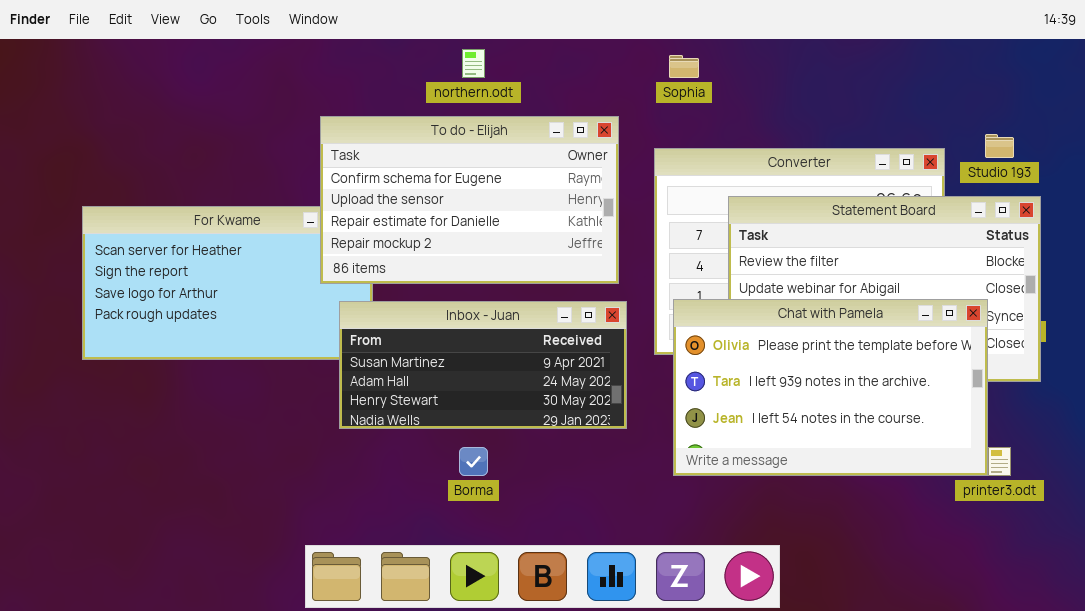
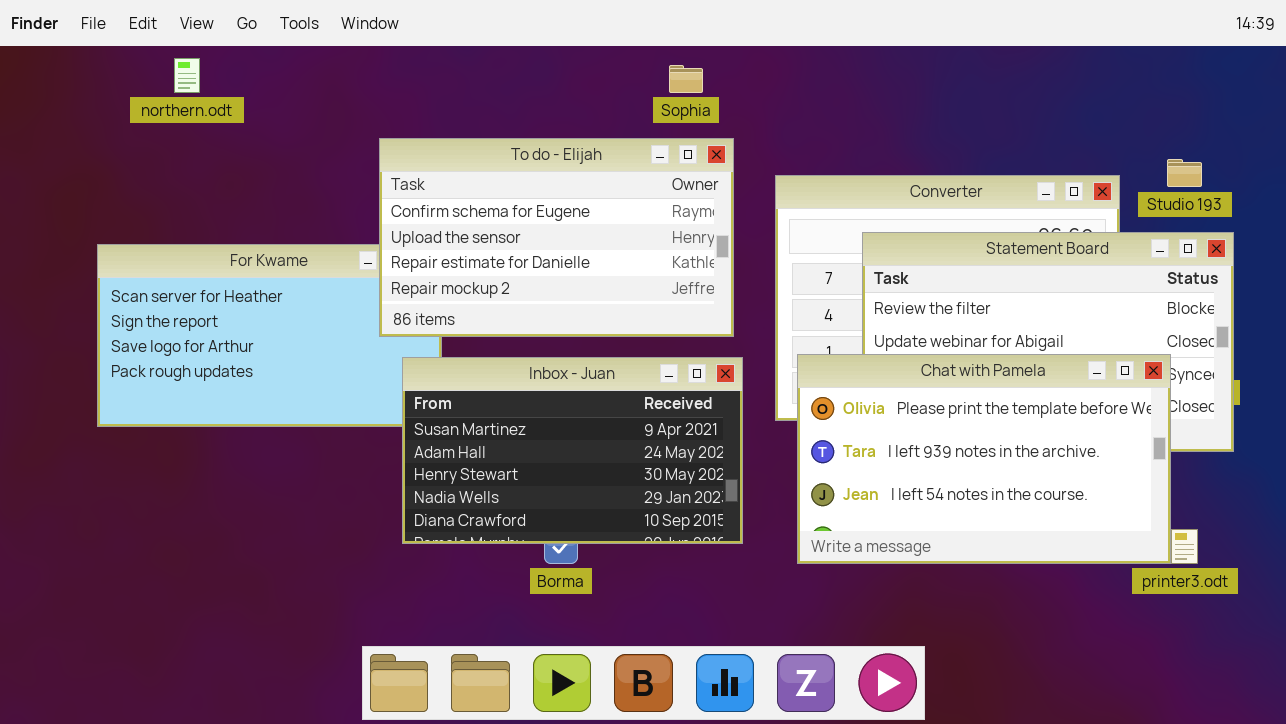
northern.odt: [462,49,485,78] -> [174,58,200,93], moved
Sophia: [669,55,699,78] -> [669,65,703,93], moved
Inbox - Juan: [339,301,627,429] -> [402,357,743,544], resized

